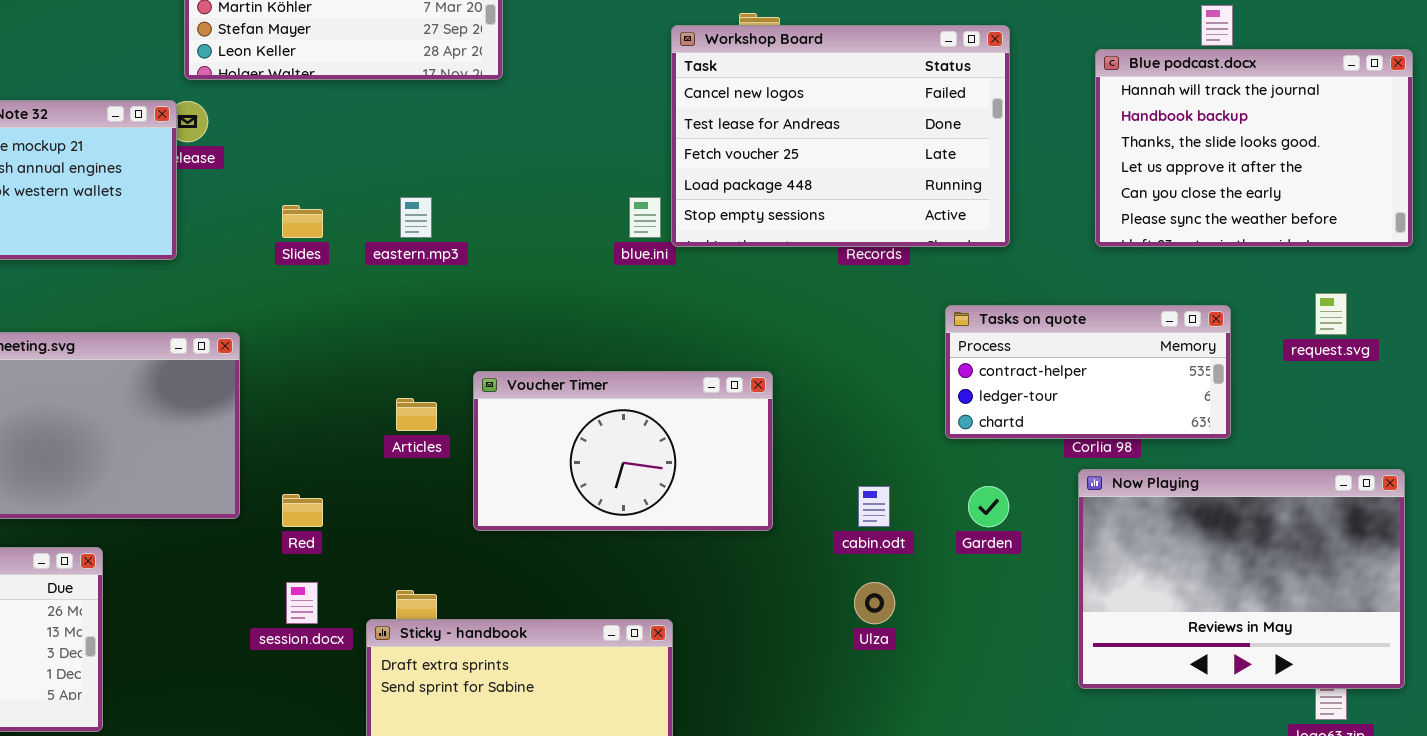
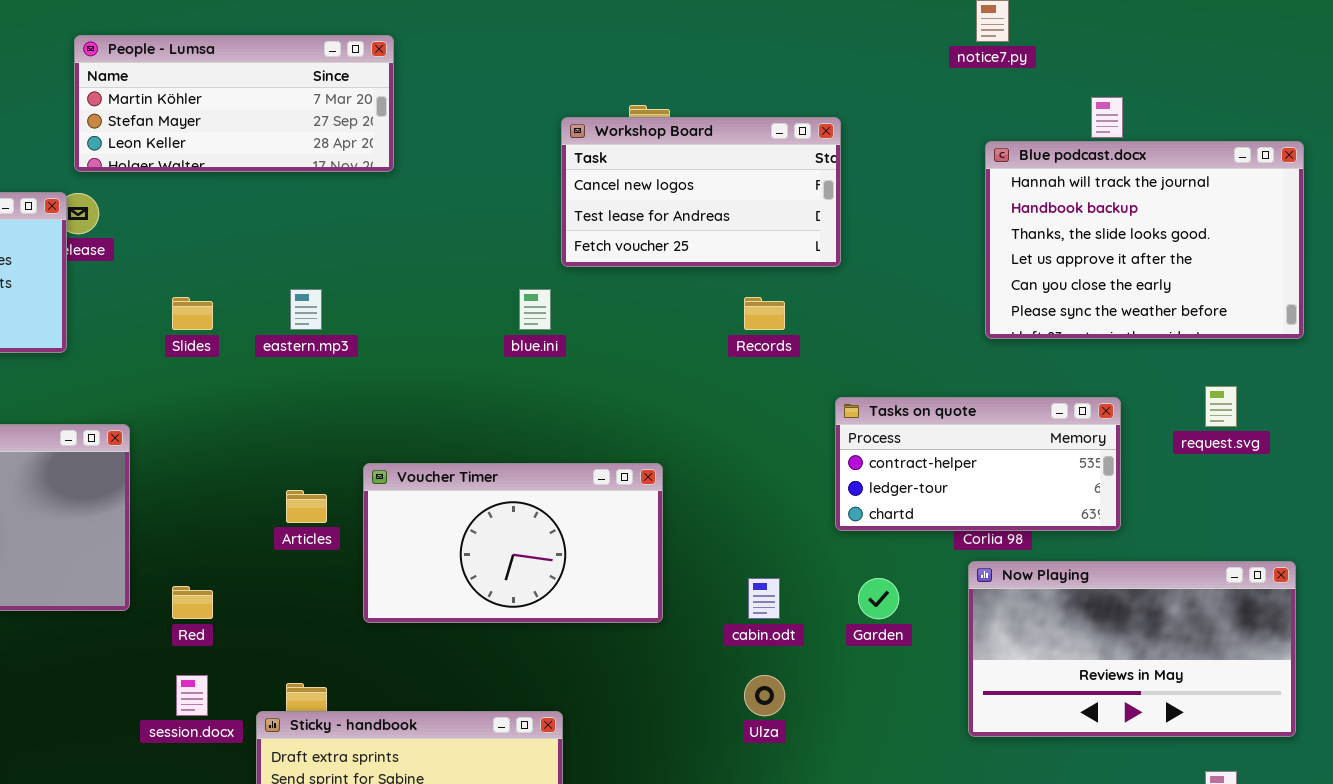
Workshop Board: [671,25,1010,247] -> [561,117,841,267], resized
Now Playing: [1078,469,1405,689] -> [968,561,1296,737], resized

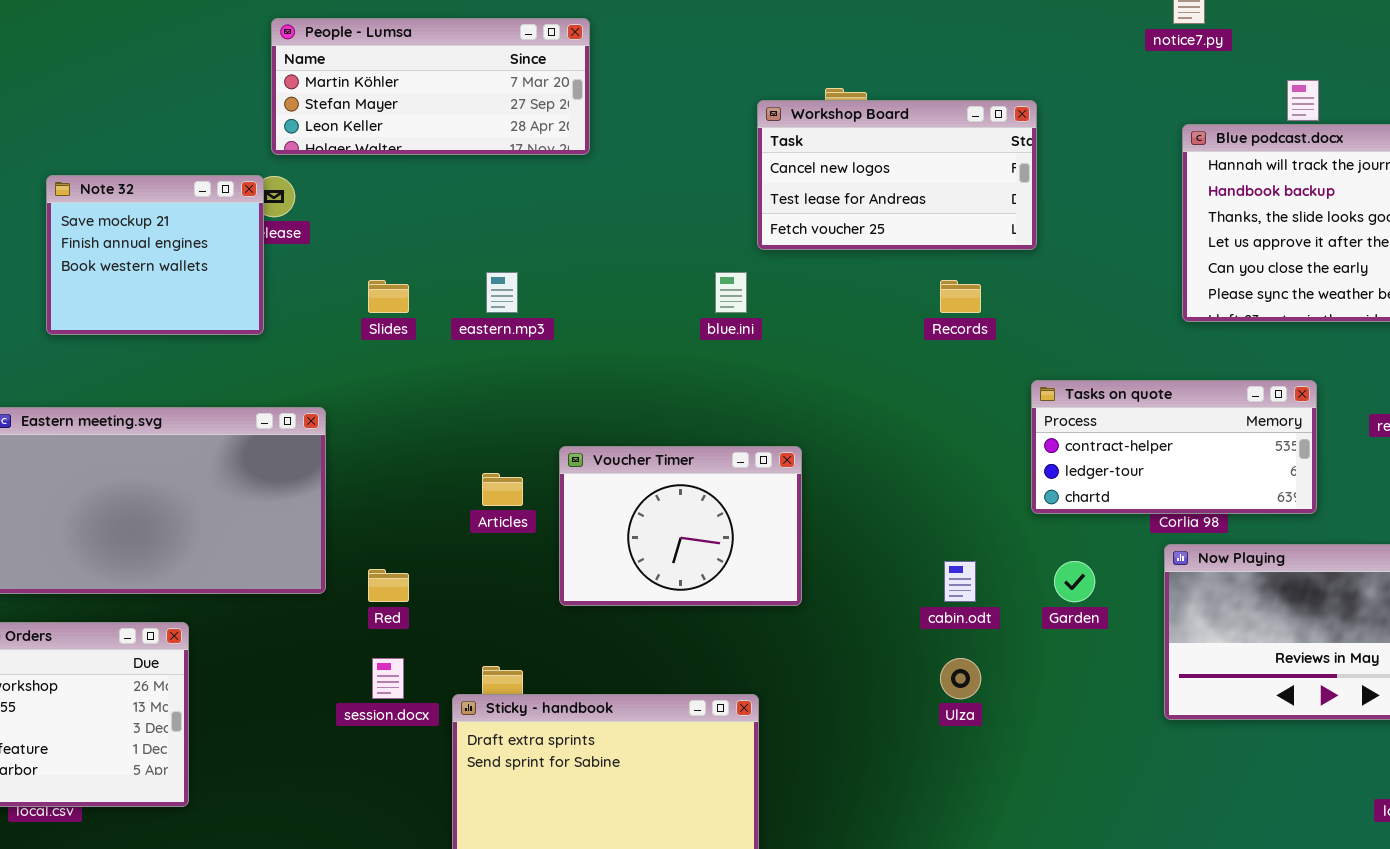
Voucher Timer: [363,463,663,623] -> [559,446,802,606], resized

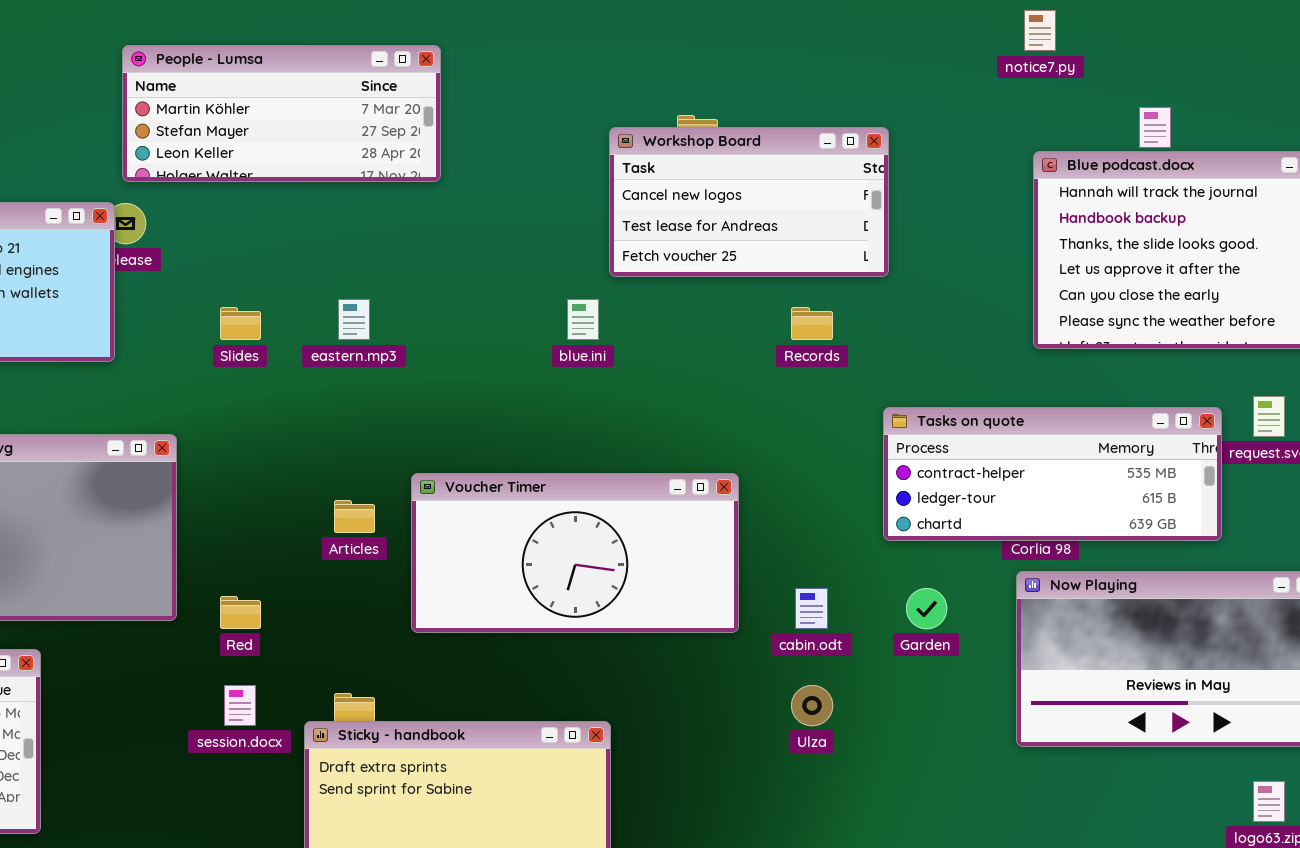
Tasks on quote: [1031,380,1317,514] -> [883,407,1222,541], resized
Voucher Timer: [559,446,802,606] -> [411,473,739,633], resized

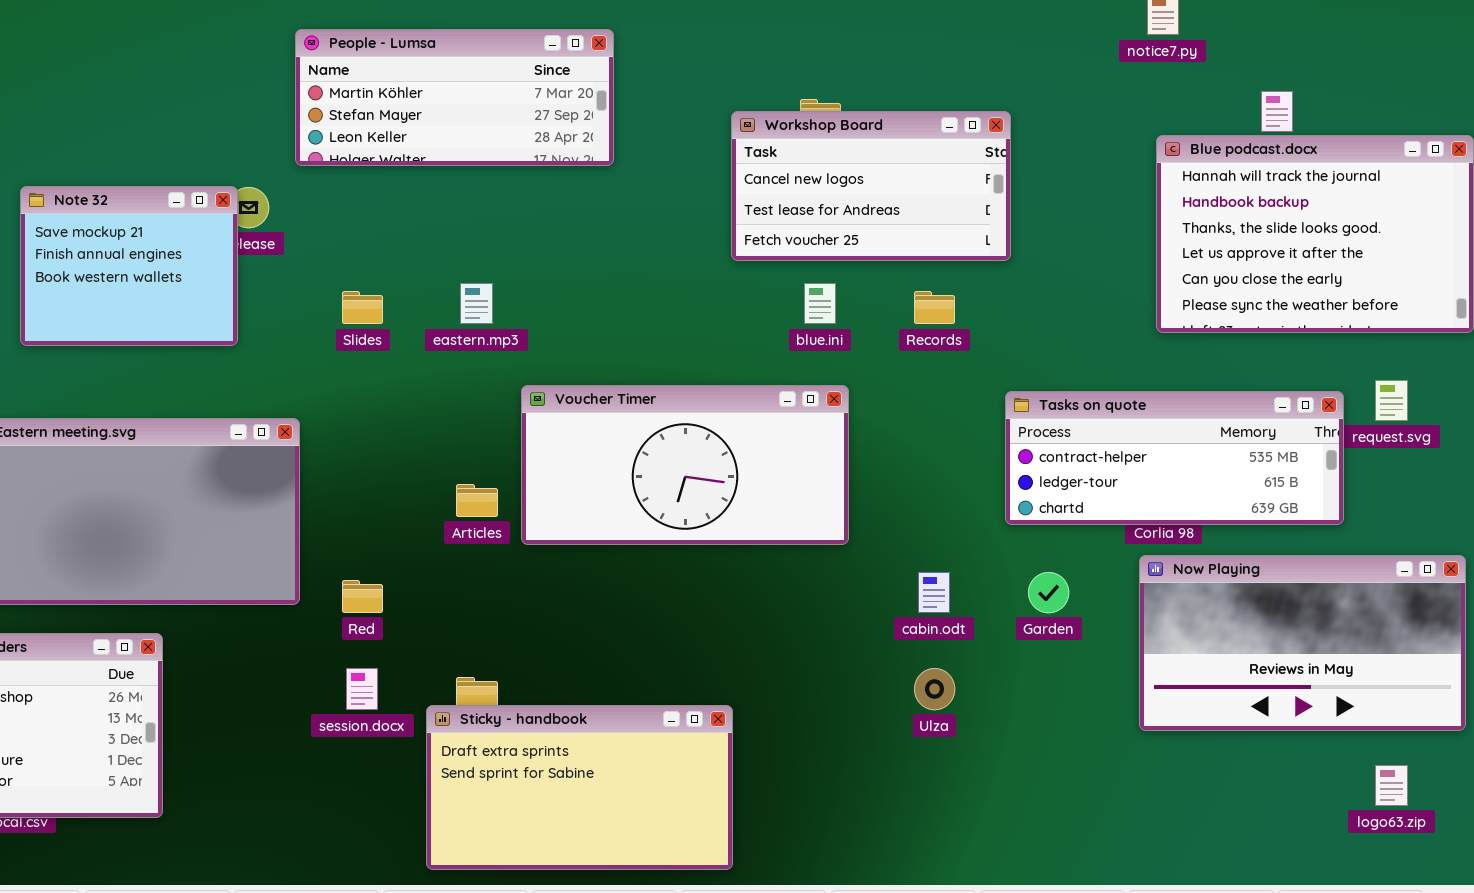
People - Lumsa: [122,45,441,182] -> [295,29,614,166], moved
blue.ini: [567,299,599,340] -> [804,283,836,324], moved
Voucher Timer: [411,473,739,633] -> [521,385,849,545], moved

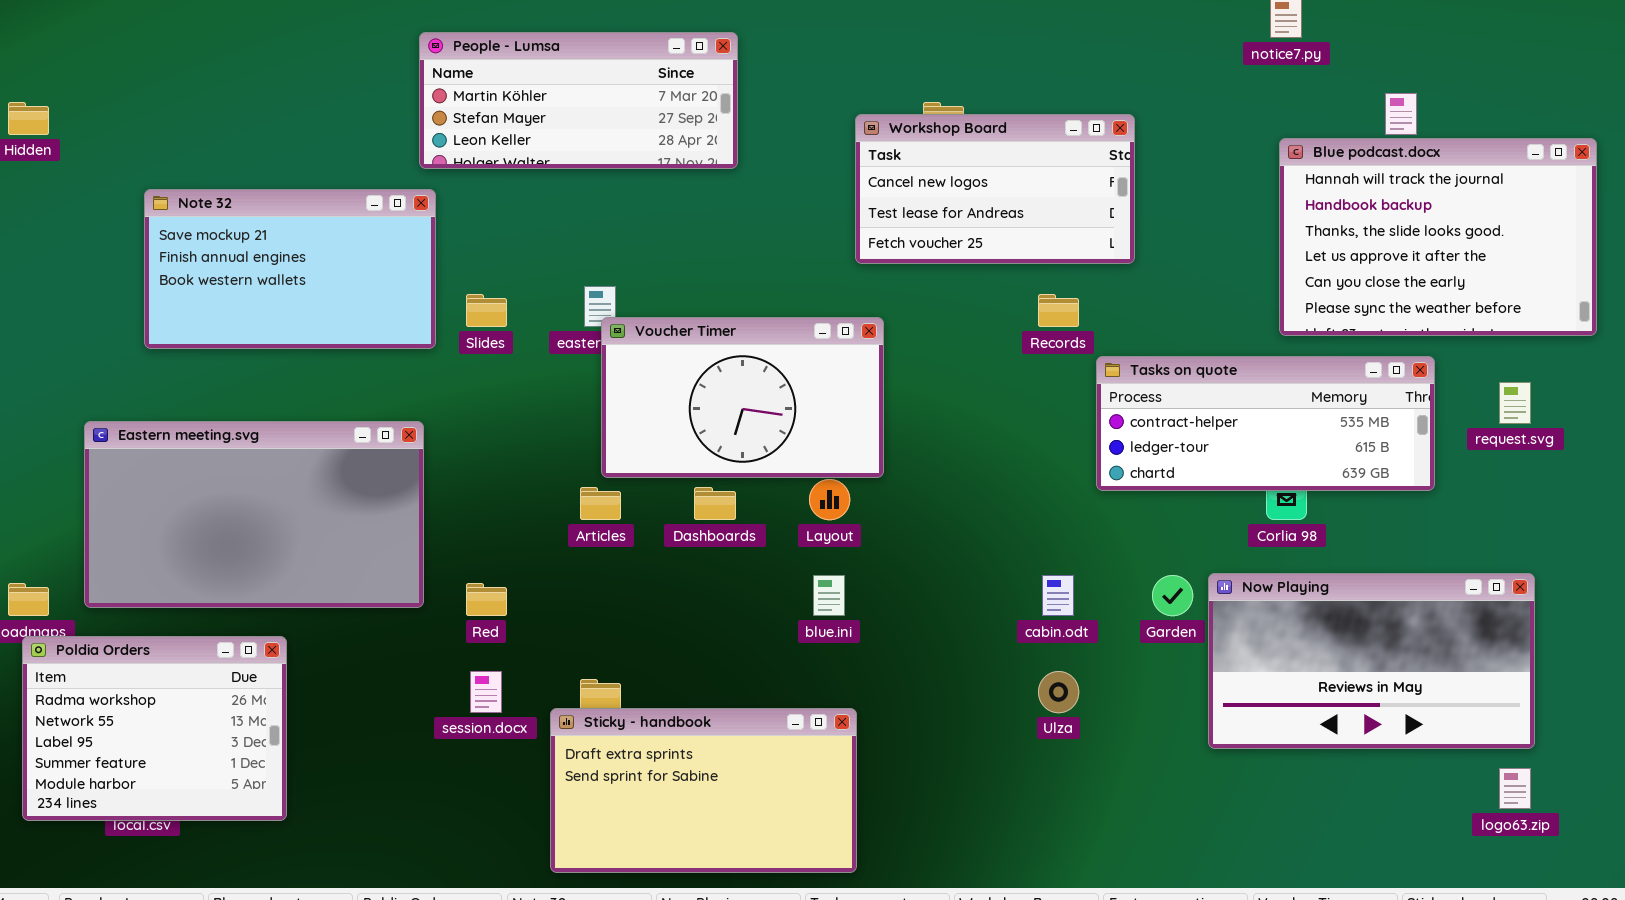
Note 32: [20,186,238,346] -> [144,189,436,349], resized
blue.ini: [804,283,836,324] -> [813,575,845,616], moved
Voucher Timer: [521,385,849,545] -> [601,317,884,478], moved, resized
Tasks on quote: [1005,391,1344,525] -> [1096,356,1435,491], moved
Now Playing: [1139,555,1466,731] -> [1208,573,1535,749], moved

